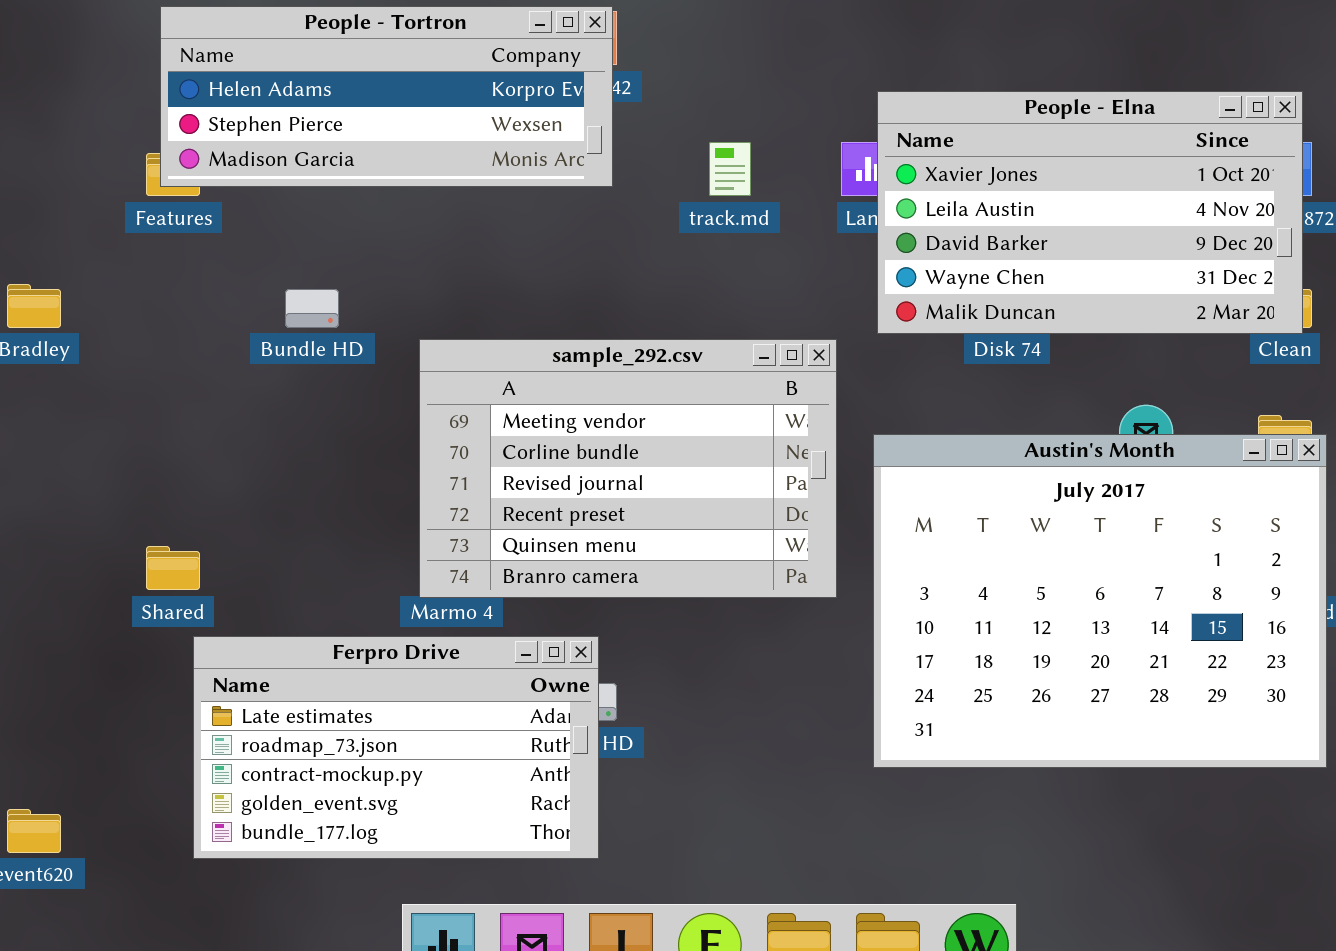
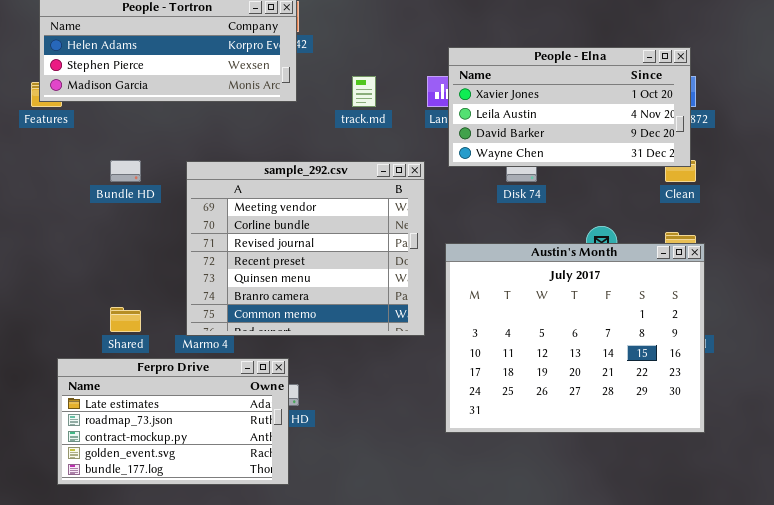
People - Elna: [877,91,1303,334] -> [448,47,691,167], resized
sample_292.csv: [419,339,837,598] -> [186,161,425,336], resized
Shared: [146,546,200,590] -> [110,307,141,332], moved

